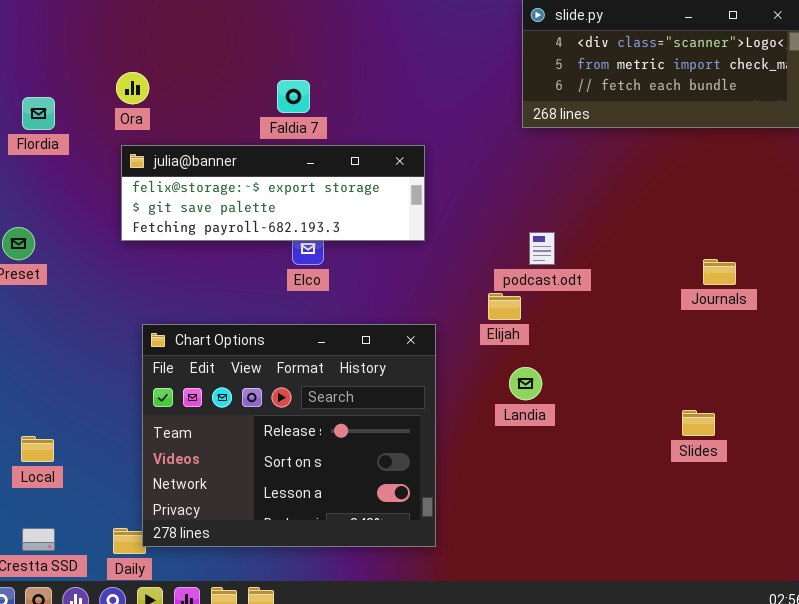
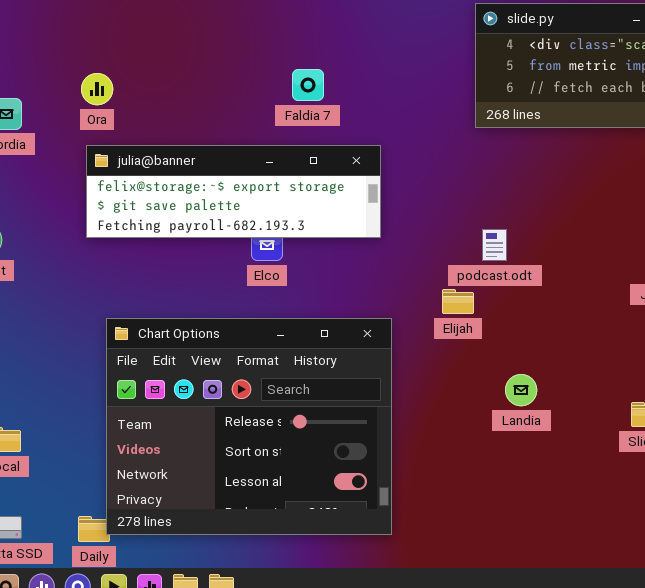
Faldia 7: [277,80,310,113] -> [292,69,324,101], moved
Landia: [509,367,542,400] -> [505,374,537,406], moved

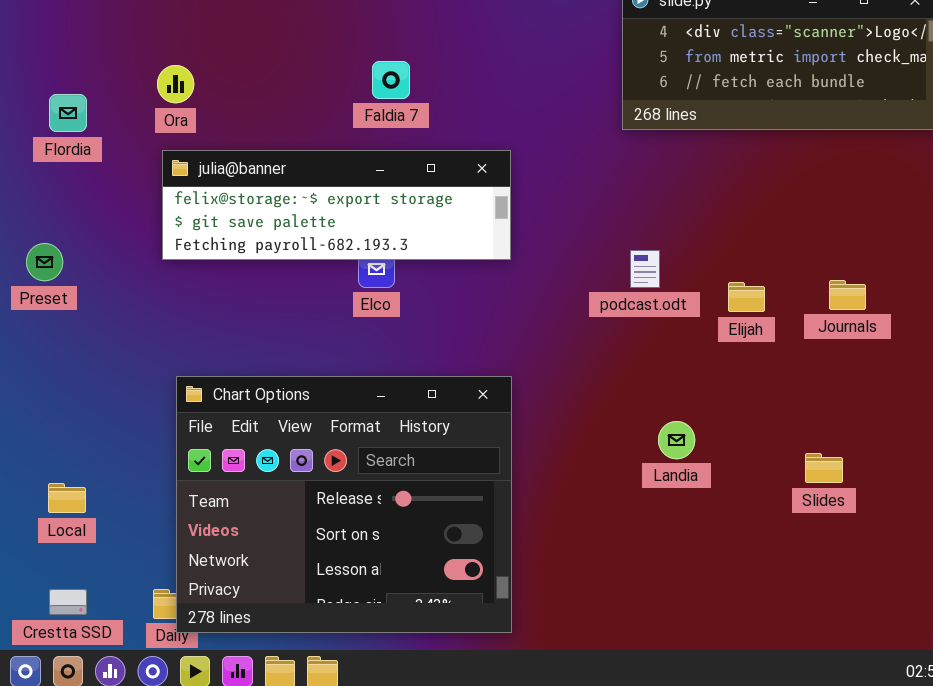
Faldia 7: [292,69,324,101] -> [372,61,410,99], moved
Elijah: [442,289,474,314] -> [728,282,765,312], moved
Chart Options: [106,318,392,535] -> [176,376,512,633], moved

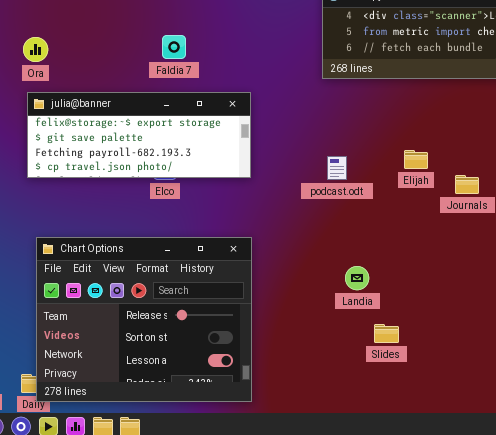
julia@banner: [162,150,511,260] -> [27,92,251,178], resized
Elijah: [728,282,765,312] -> [404,150,428,169], moved
Slides: [805,453,843,483] -> [374,324,399,343], moved

